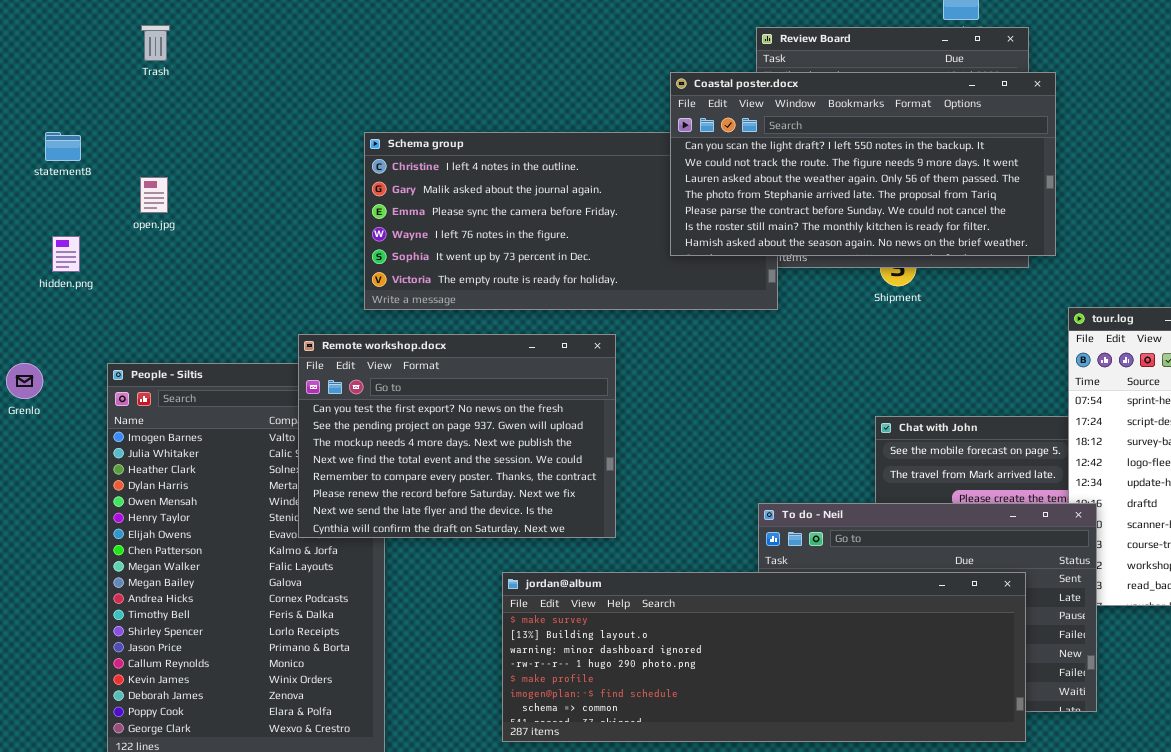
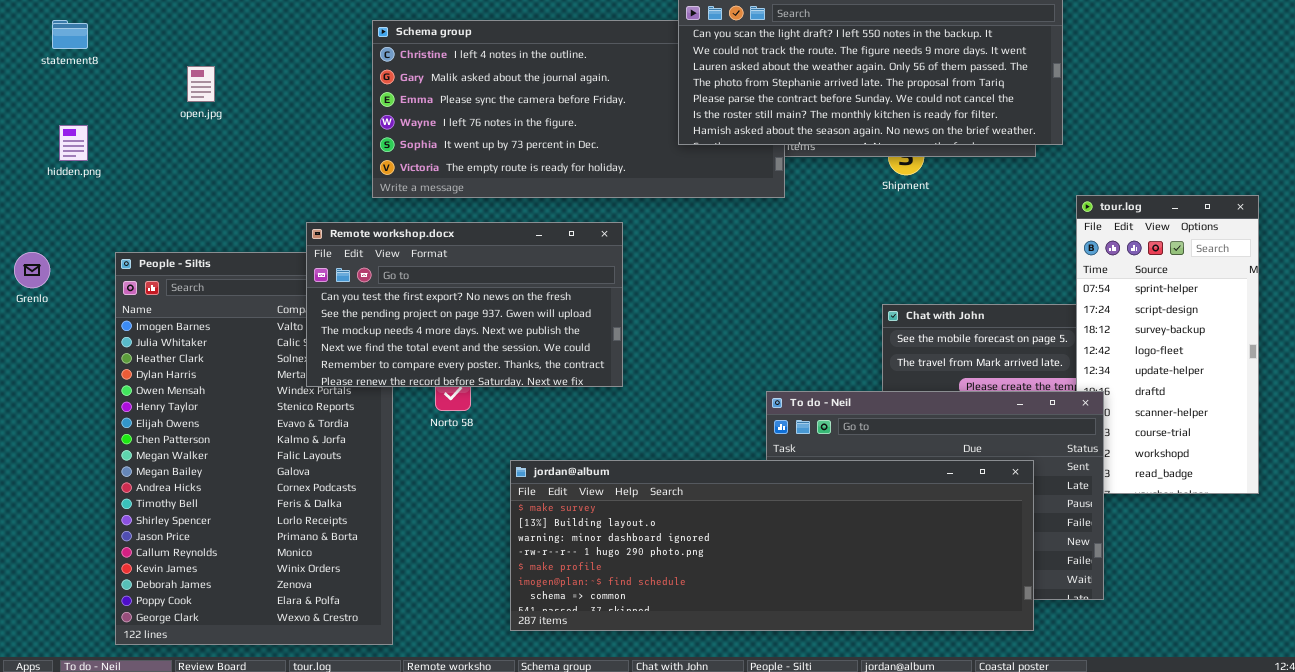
open.jpg: [140,177,168,213] -> [187,66,215,102], moved
Remote workshop.docx: [298,334,616,538] -> [306,222,623,387], resized

